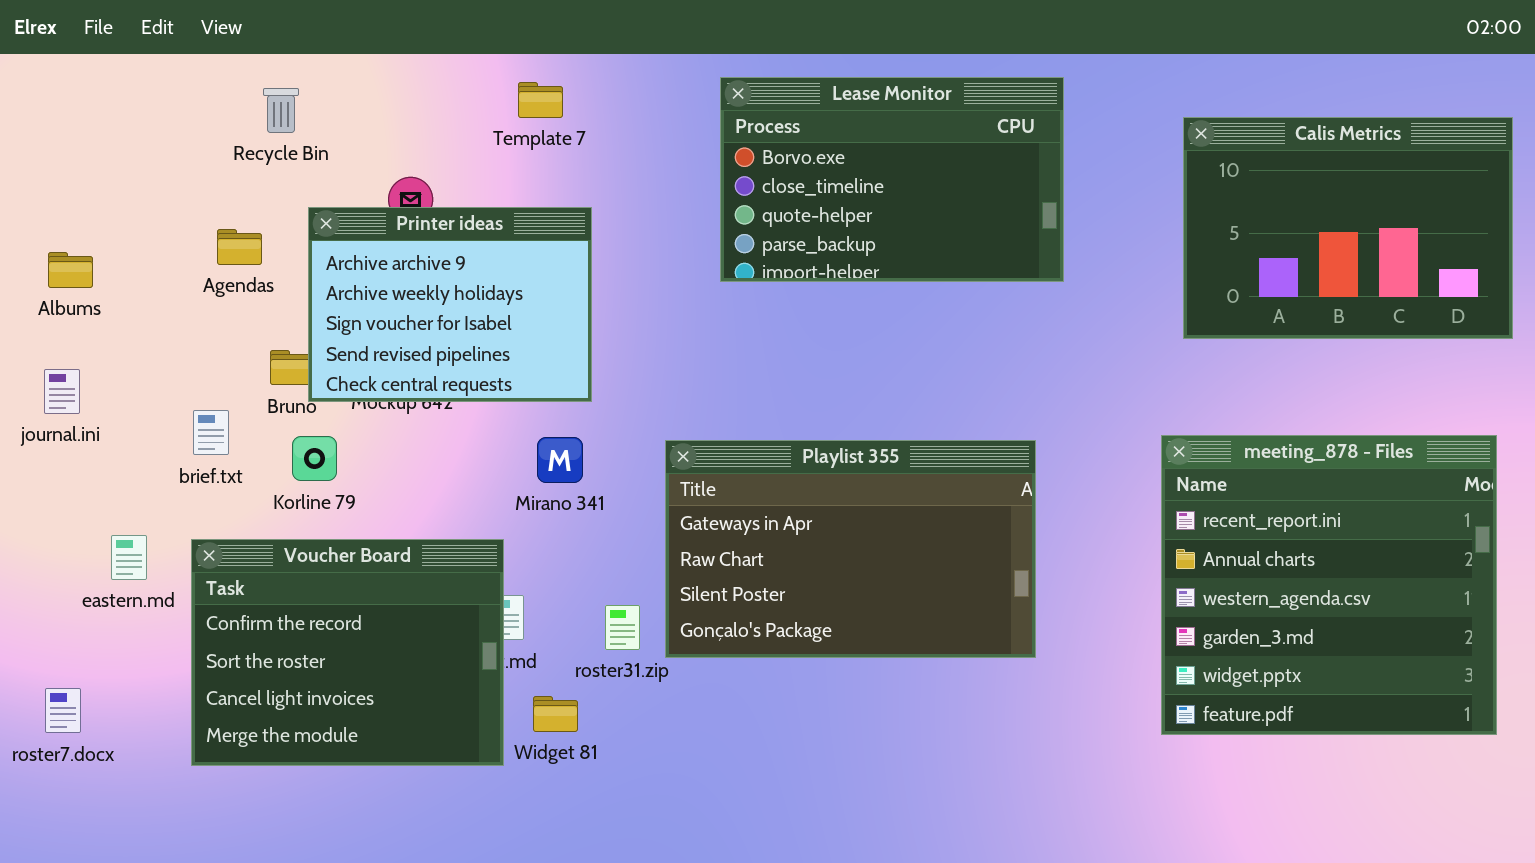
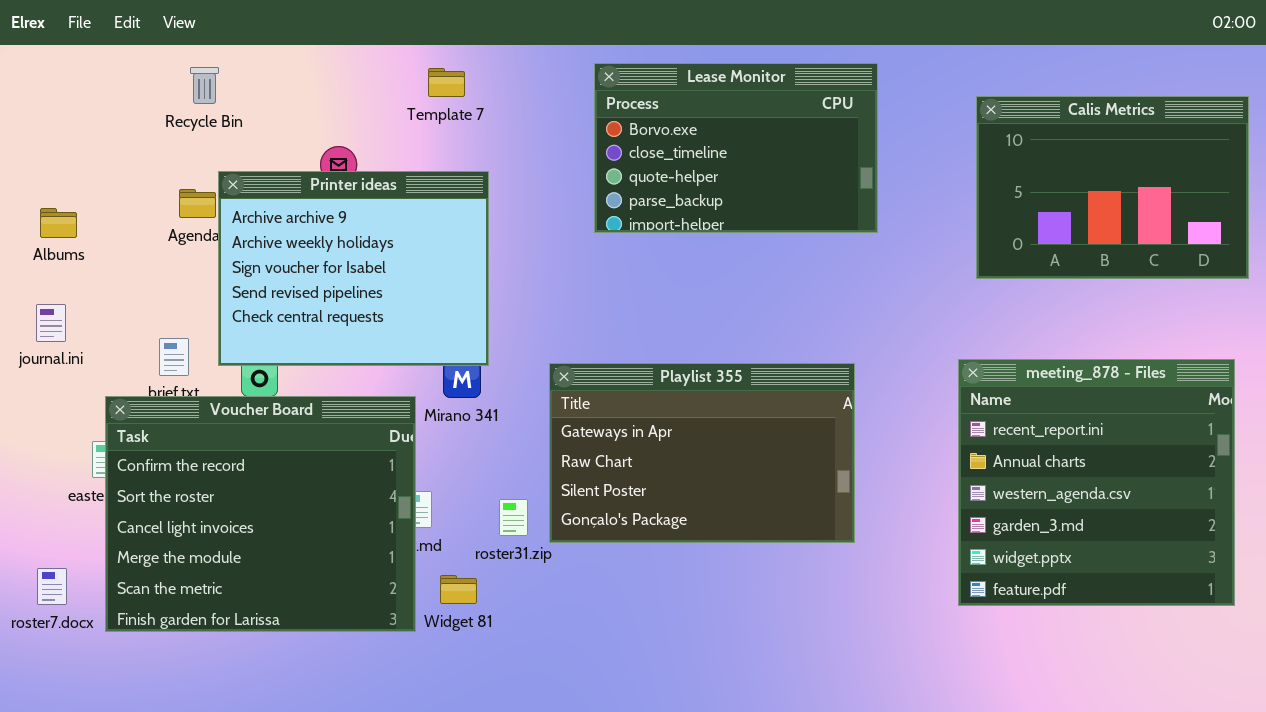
Recycle Bin: [263,88,299,133] -> [190,67,219,104], moved
Printer ideas: [308,207,592,402] -> [218,171,489,366], resized
Voucher Board: [191,539,504,766] -> [105,396,416,632], resized

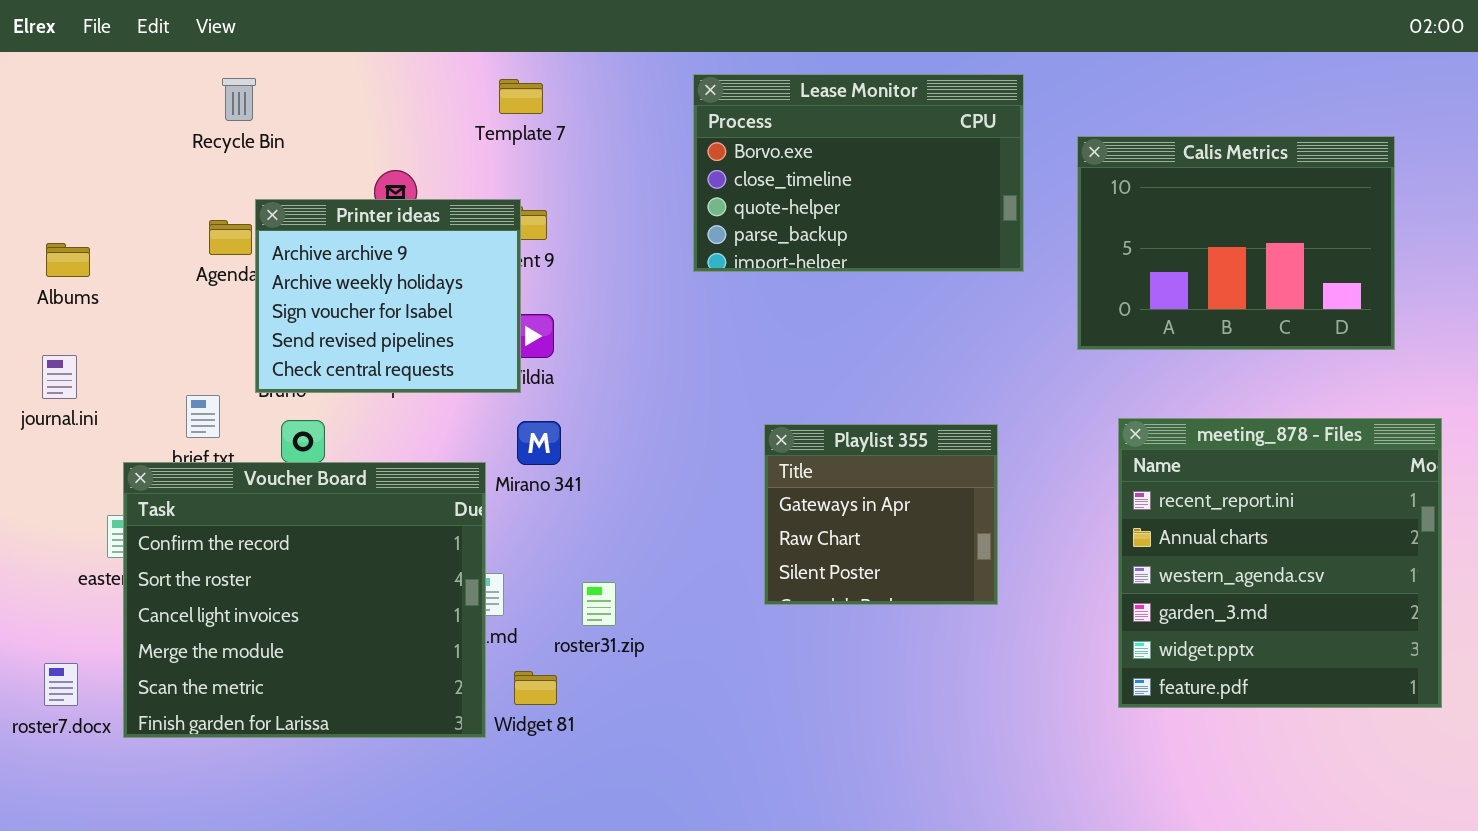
Calis Metrics: [976,96,1249,279] -> [1077,136,1395,350], moved
Printer ideas: [218,171,489,366] -> [255,199,521,393], resized
Playlist 355: [549,363,855,543] -> [764,424,998,605], resized

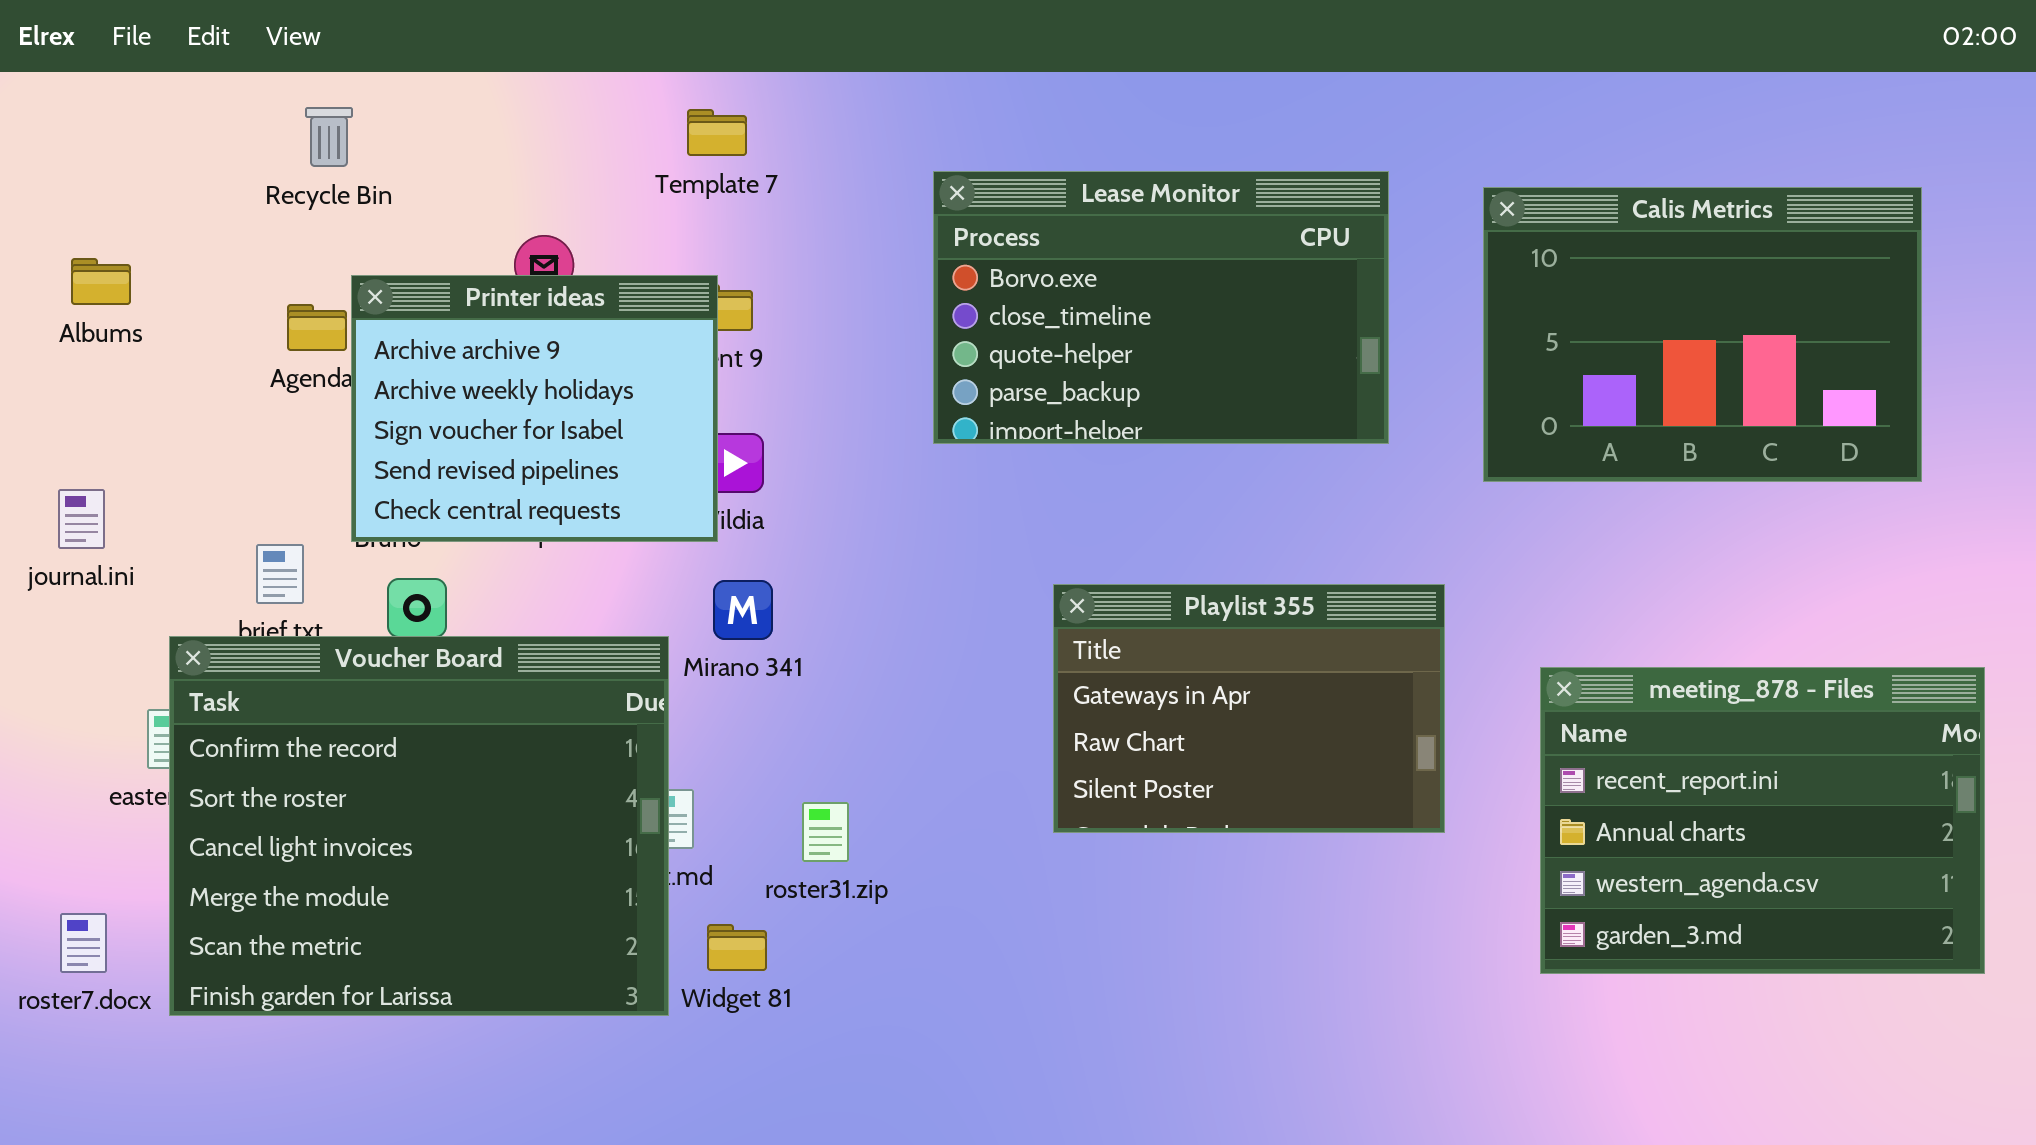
Lease Monitor: [693,74,1024,272] -> [933,171,1389,444], moved
Albums: [46,243,90,277] -> [71,258,131,305], moved
meeting_878 - Files: [1118,418,1442,708] -> [1540,667,1985,974], resized
Playlist 355: [764,424,998,605] -> [1053,584,1445,833], resized

